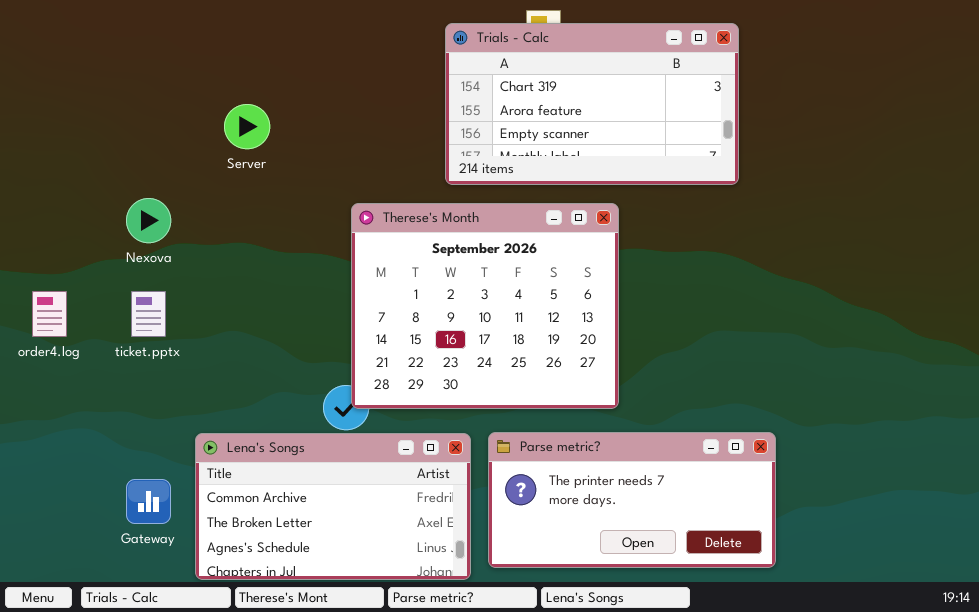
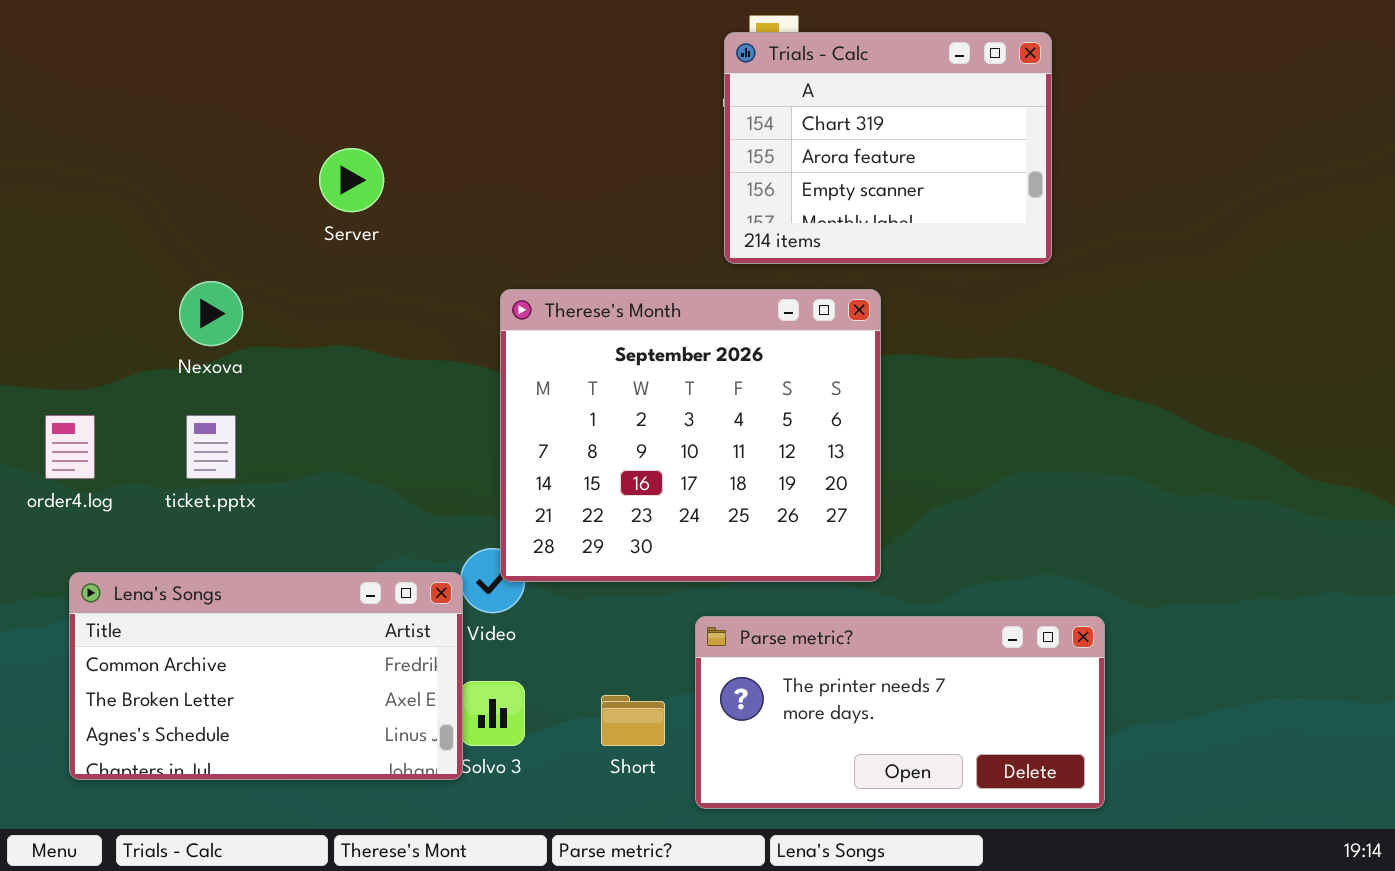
Trials - Calc: [445,23,739,185] -> [724,32,1052,264], resized
Lena's Songs: [195,433,471,580] -> [69,572,463,780], moved

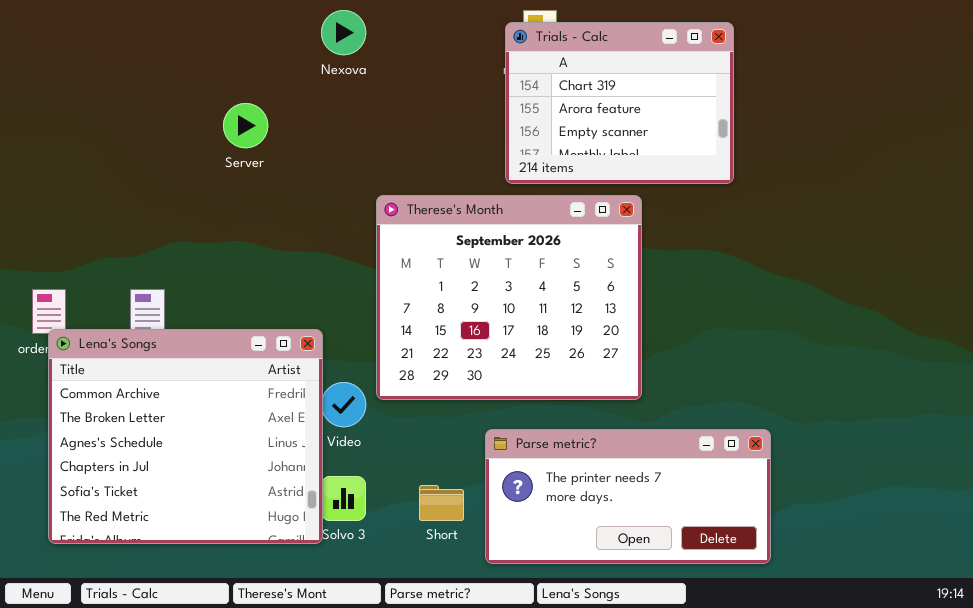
Nexova: [179,281,243,346] -> [321,10,366,55], moved
Therese's Month: [500,289,881,582] -> [376,195,642,400], moved
Lena's Songs: [69,572,463,780] -> [48,329,323,544], resized

